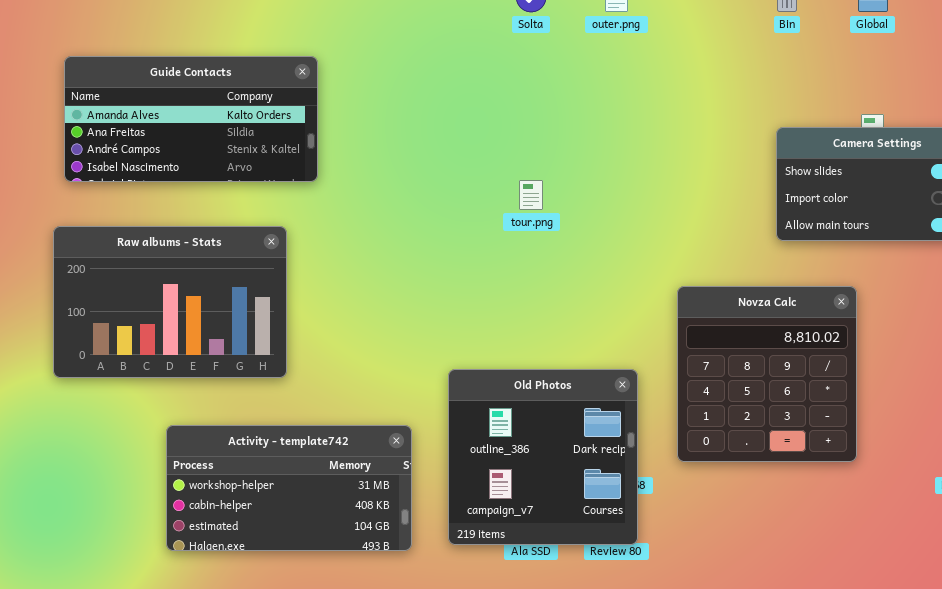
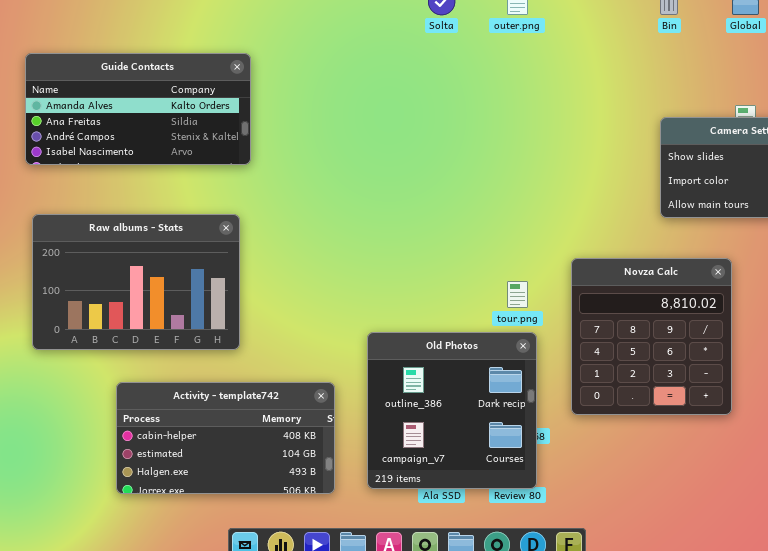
tour.png: [519,180,543,210] -> [507,281,528,308], moved
Raw albums - Stats: [53,226,287,378] -> [32,214,240,350], moved
Activity - template742: [166,425,412,551] -> [116,382,335,494], scrolled down 1 row

